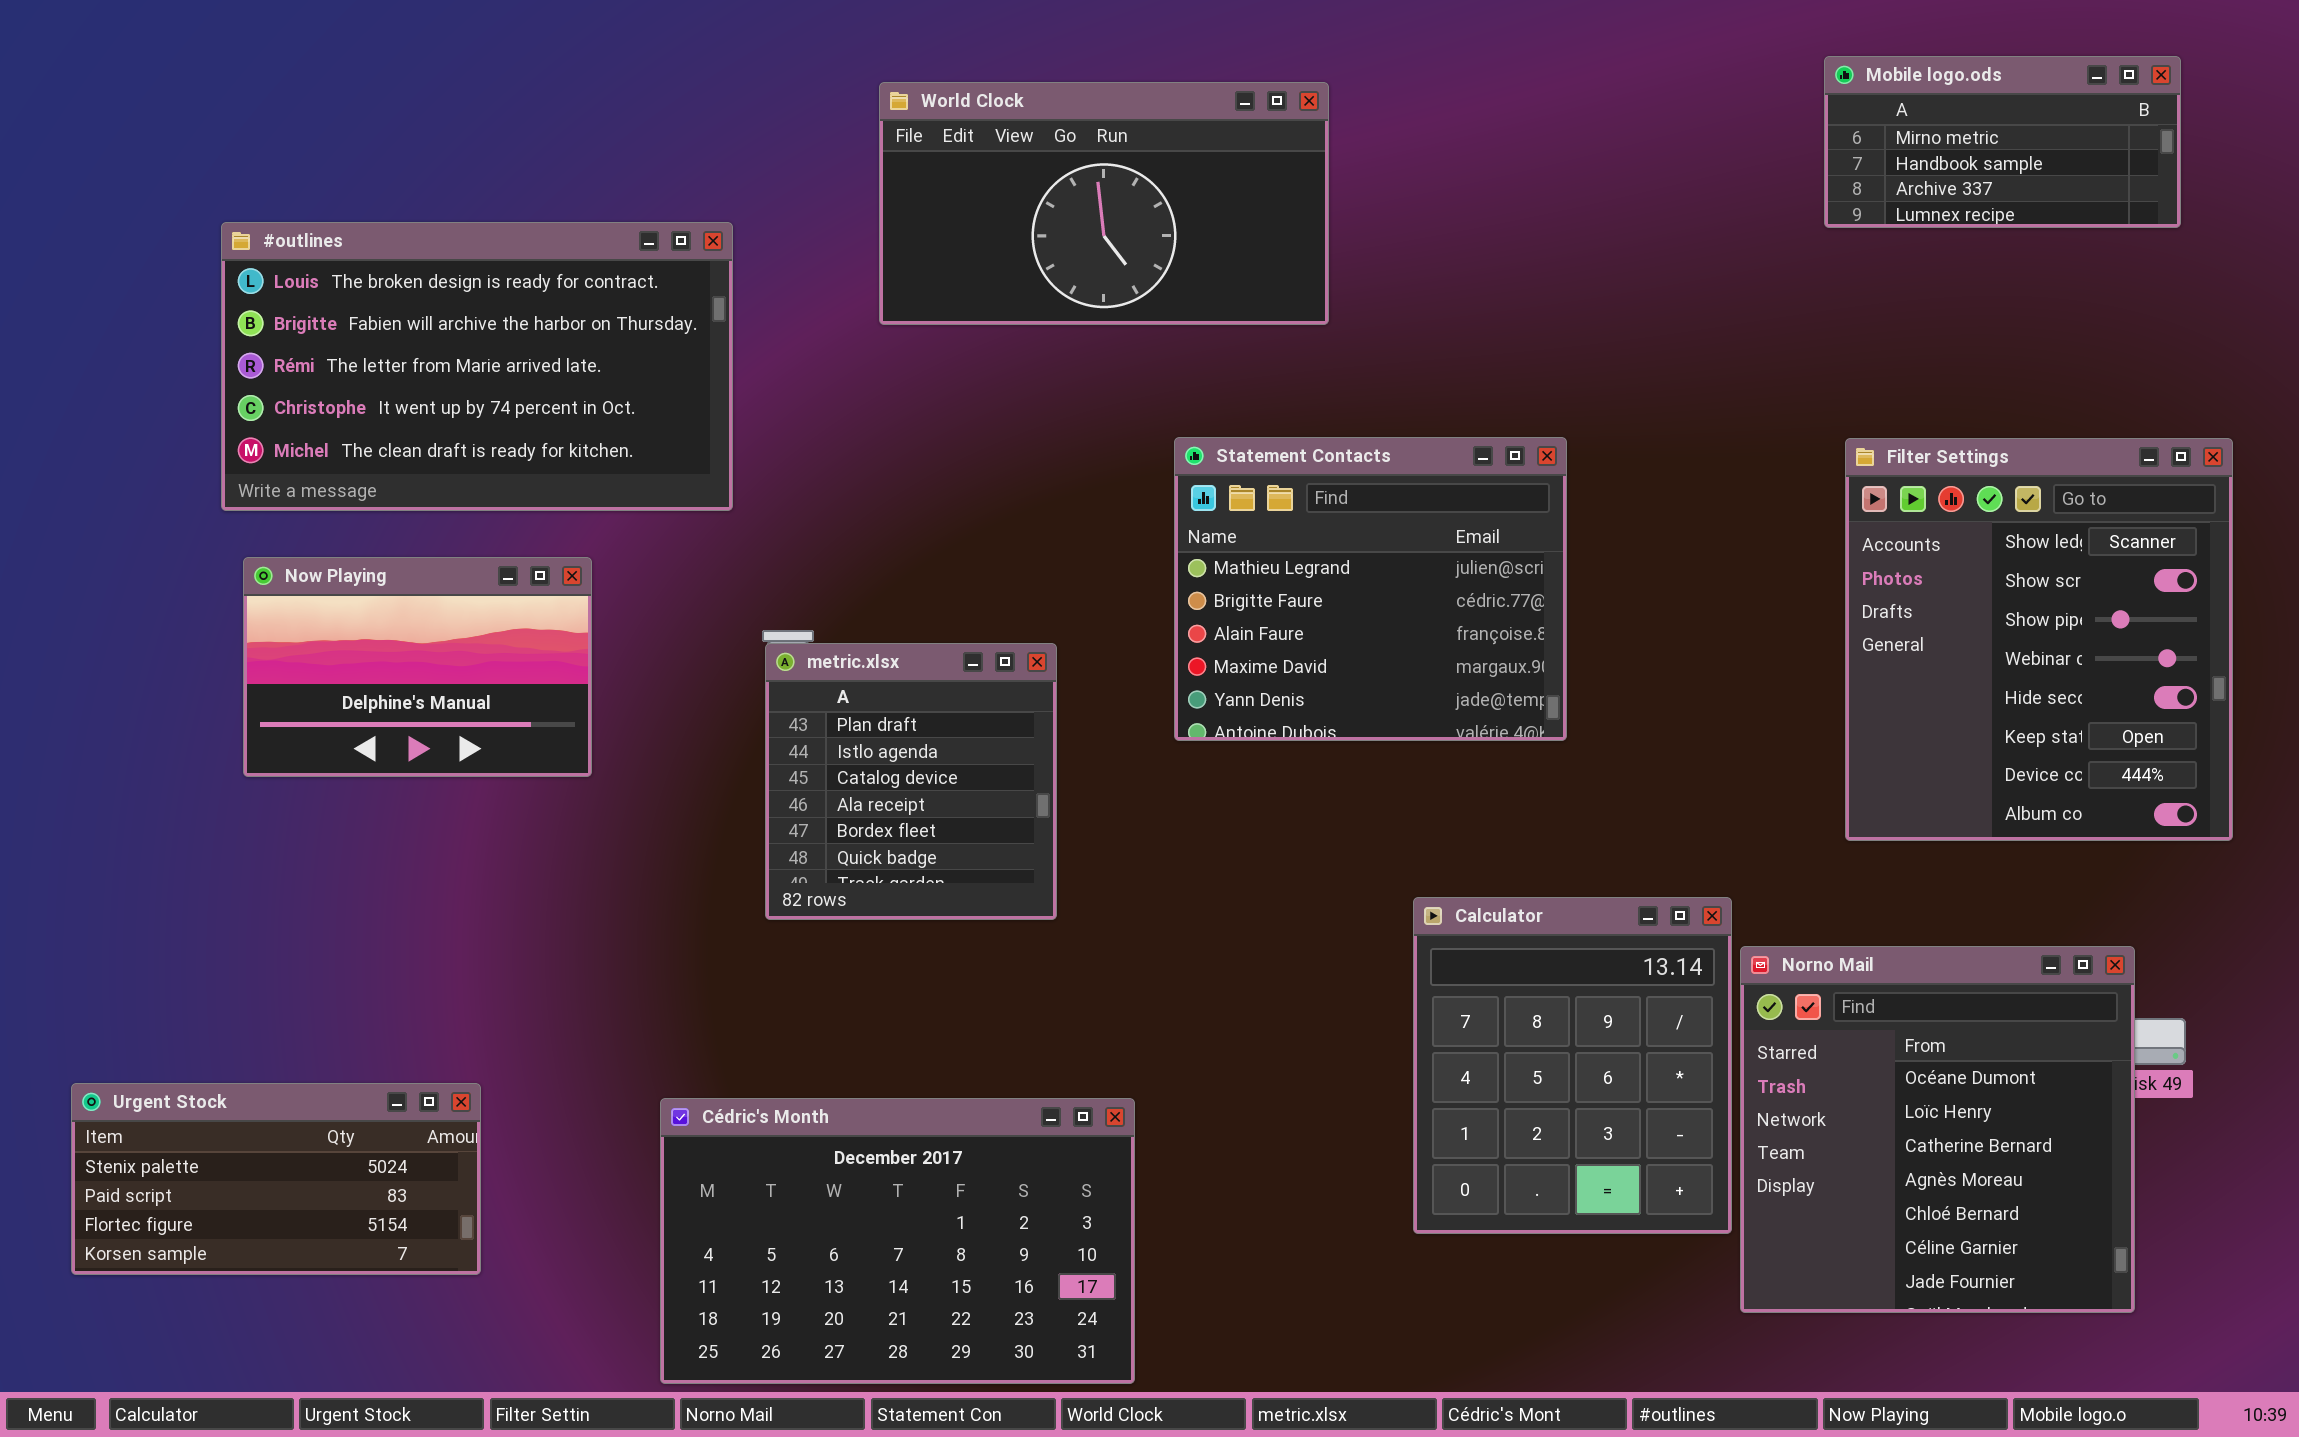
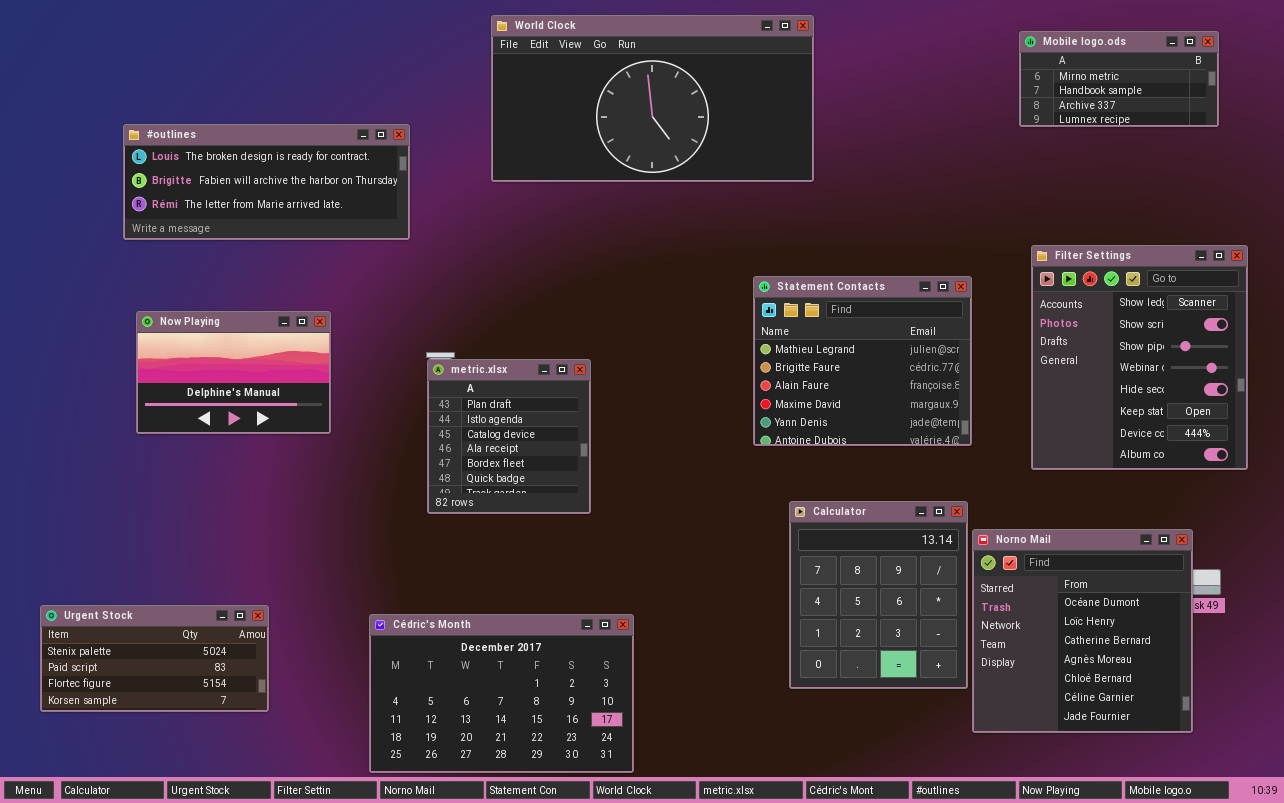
World Clock: [879,82,1329,325] -> [491,15,814,182], resized
#outlines: [221,222,733,511] -> [123,124,410,240], resized
Statement Contacts: [1174,437,1567,741] -> [753,276,972,446], moved

